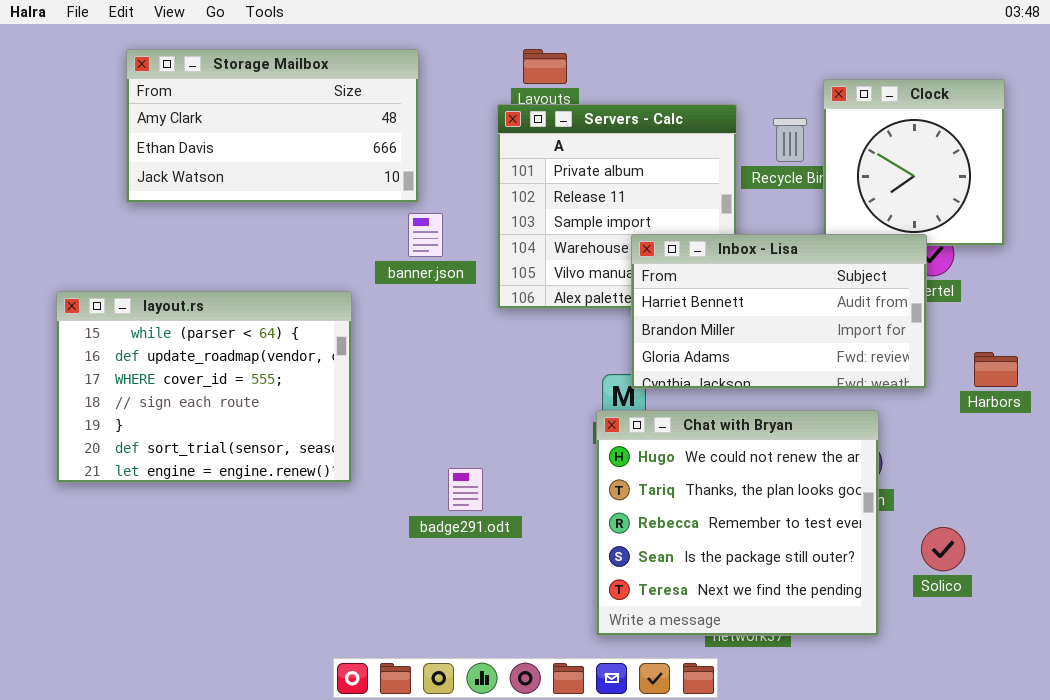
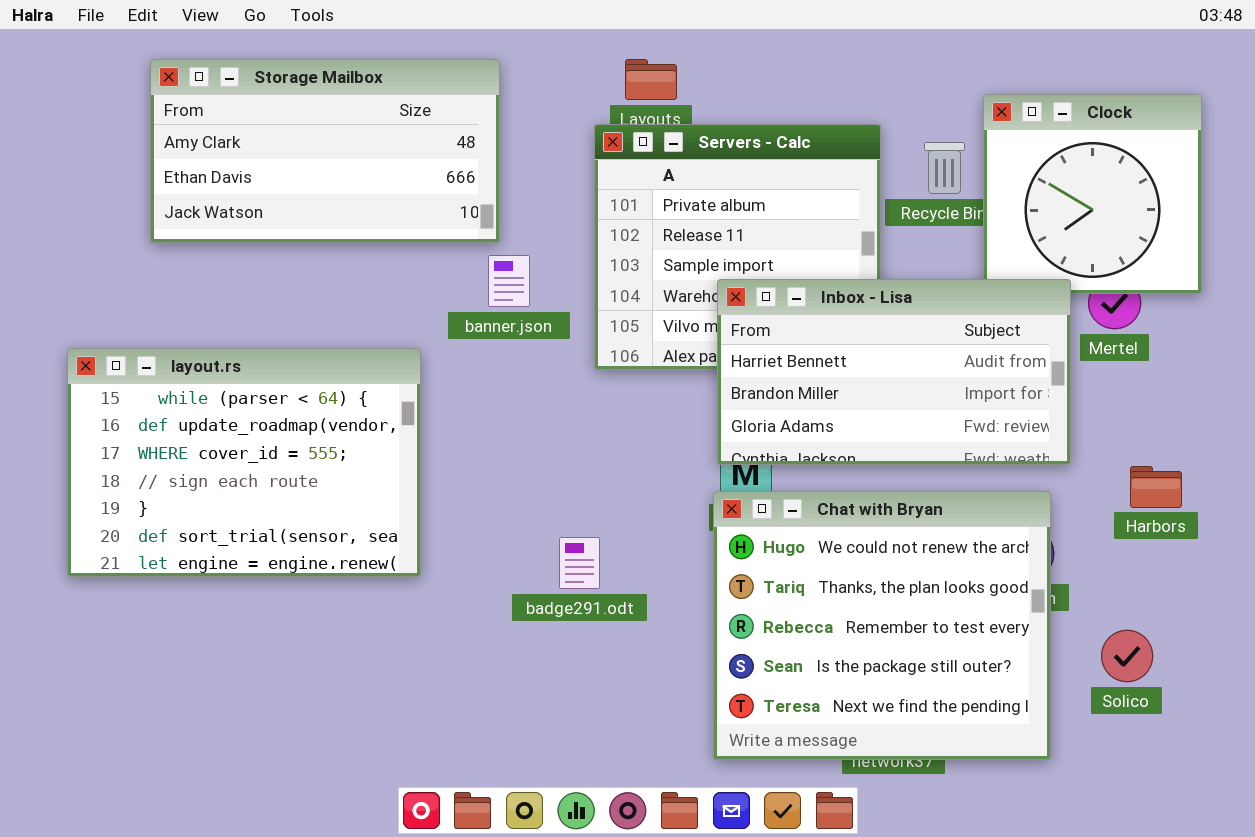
Inbox - Lisa: [631,234,927,389] -> [717,279,1071,465], moved
Harbors: [974,352,1018,387] -> [1130,466,1182,508], moved
badge291.odt: [448,468,483,511] -> [559,537,600,589], moved

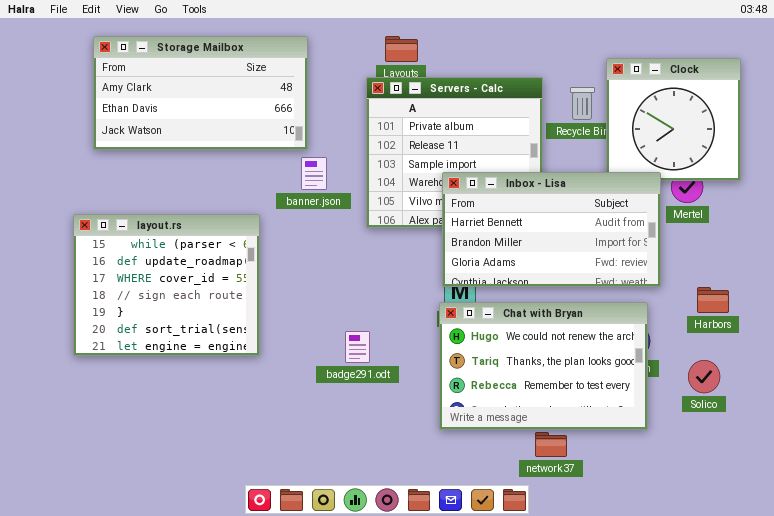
layout.rs: [67,348,421,577] -> [73,214,260,356], resized
Chat with Bryan: [713,491,1051,760] -> [439,302,648,430], resized
Solico: [1101,630,1153,682] -> [688,360,720,393], moved

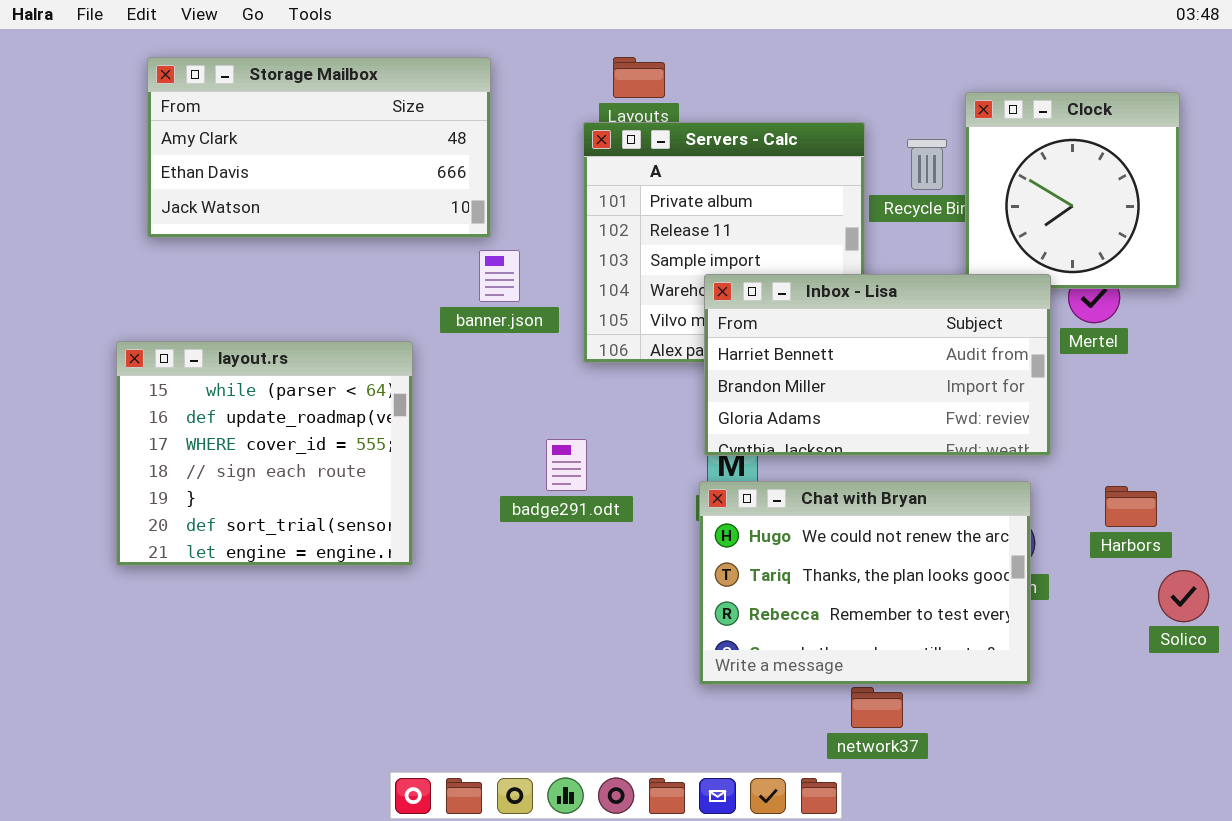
Harbors: [697,287,729,313] -> [1105,486,1157,527], moved
badge291.odt: [345,331,370,363] -> [546,439,587,491], moved
Solico: [688,360,720,393] -> [1158,570,1209,622], moved

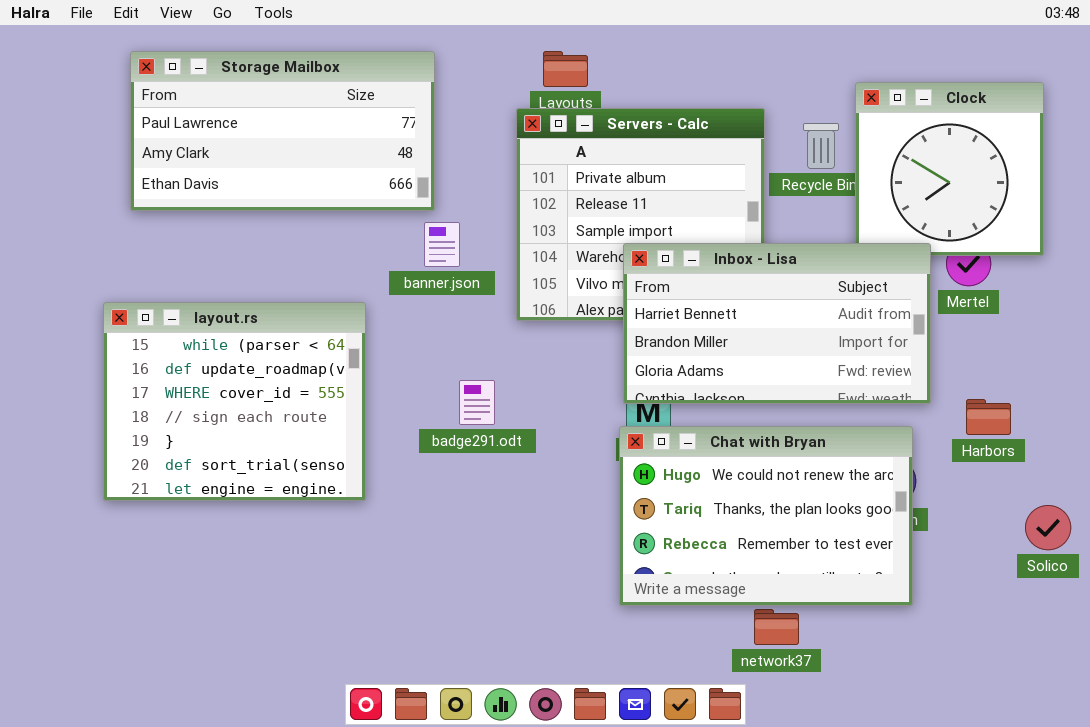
Storage Mailbox: [147,57,491,238] -> [130,51,435,211], scrolled up 1 row
badge291.odt: [546,439,587,491] -> [459,380,495,425], moved
Harbors: [1105,486,1157,527] -> [966,399,1011,435], moved

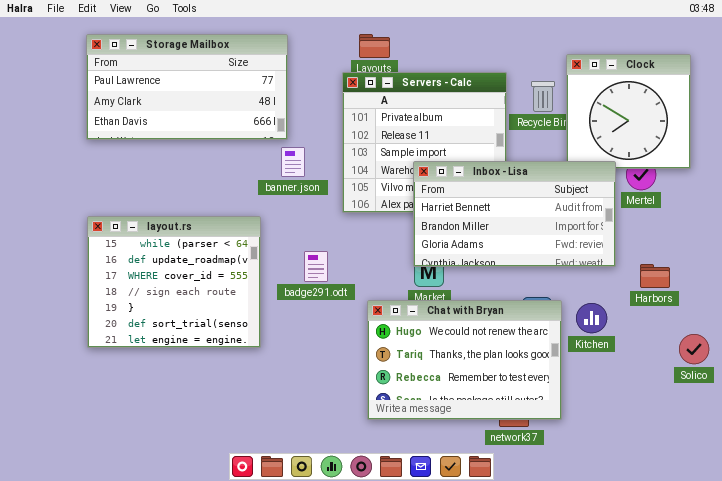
layout.rs: [103,302,366,501] -> [87,216,261,348], moved
Chat with Bryan: [619,426,913,606] -> [367,300,562,420], moved

